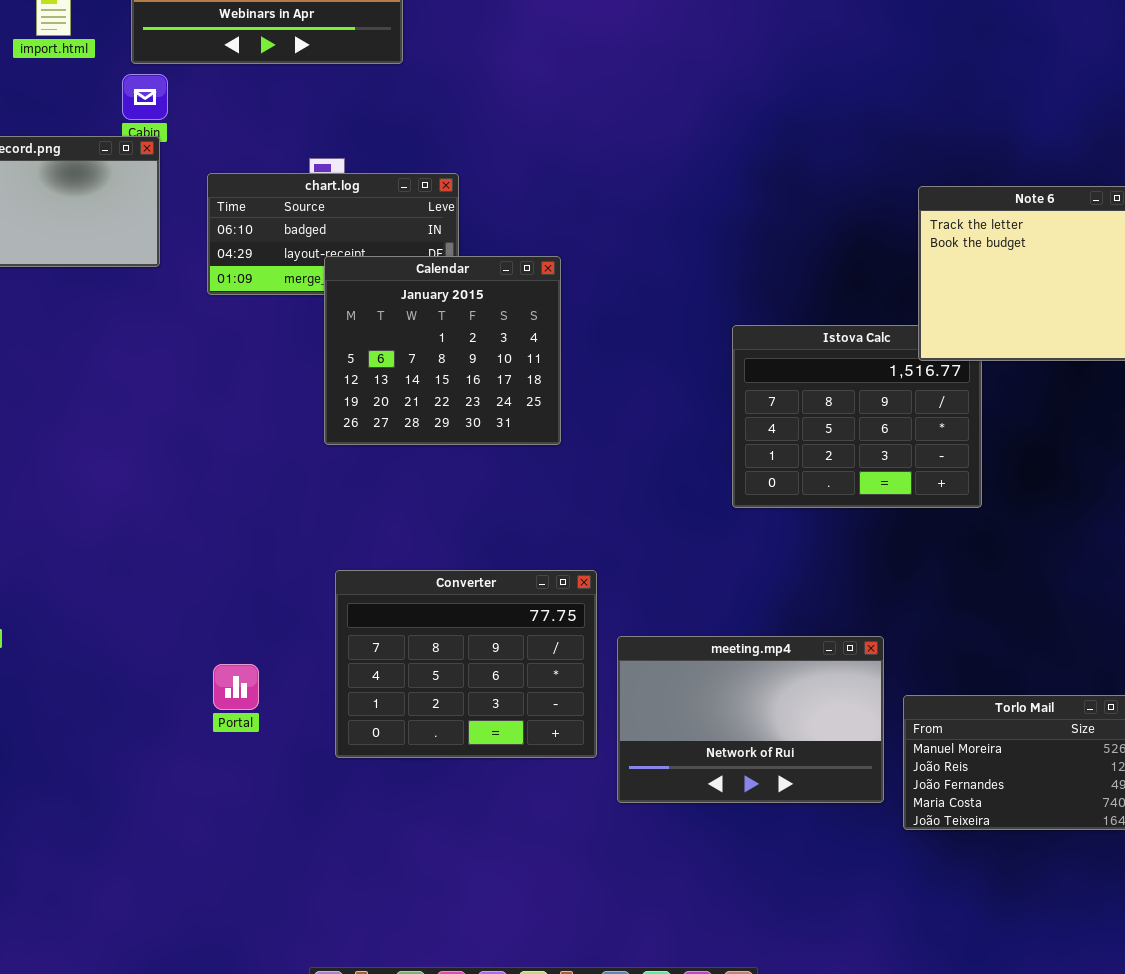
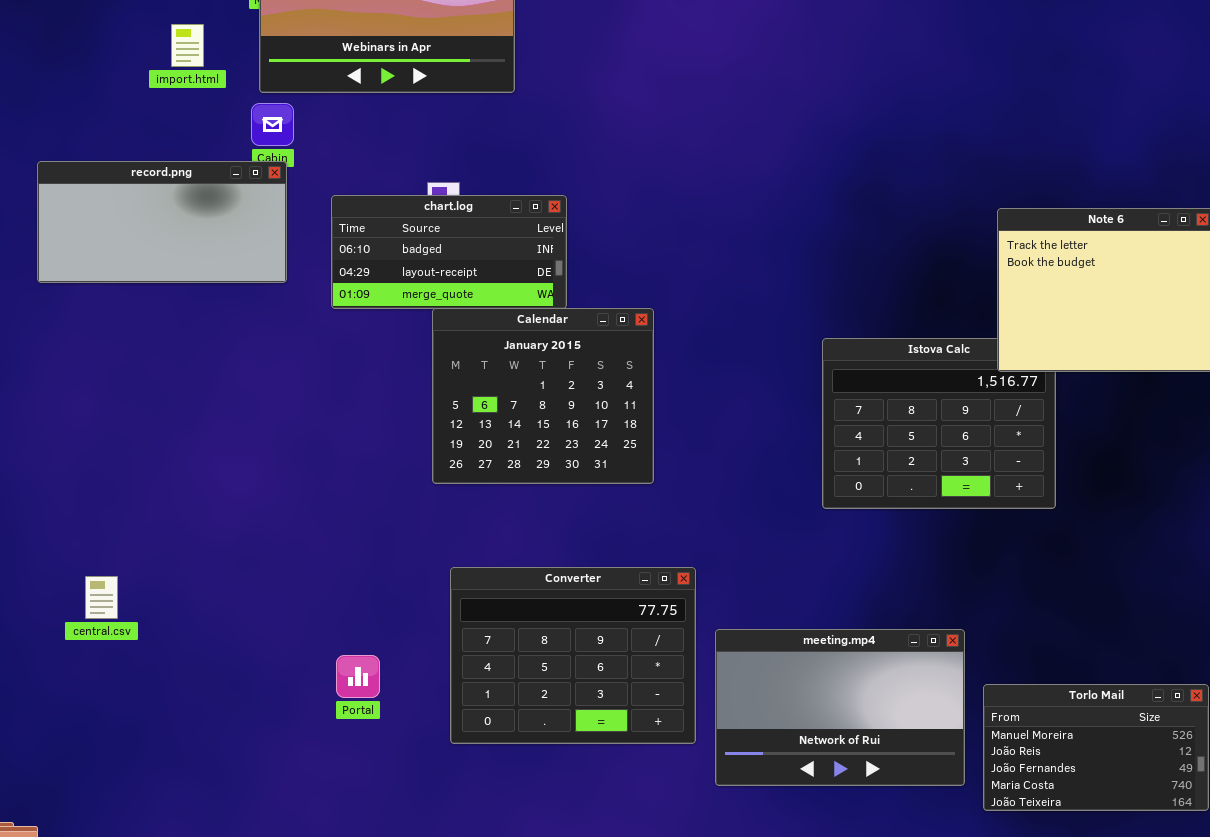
Calendar: [324,256,561,445] -> [432,308,654,484], moved

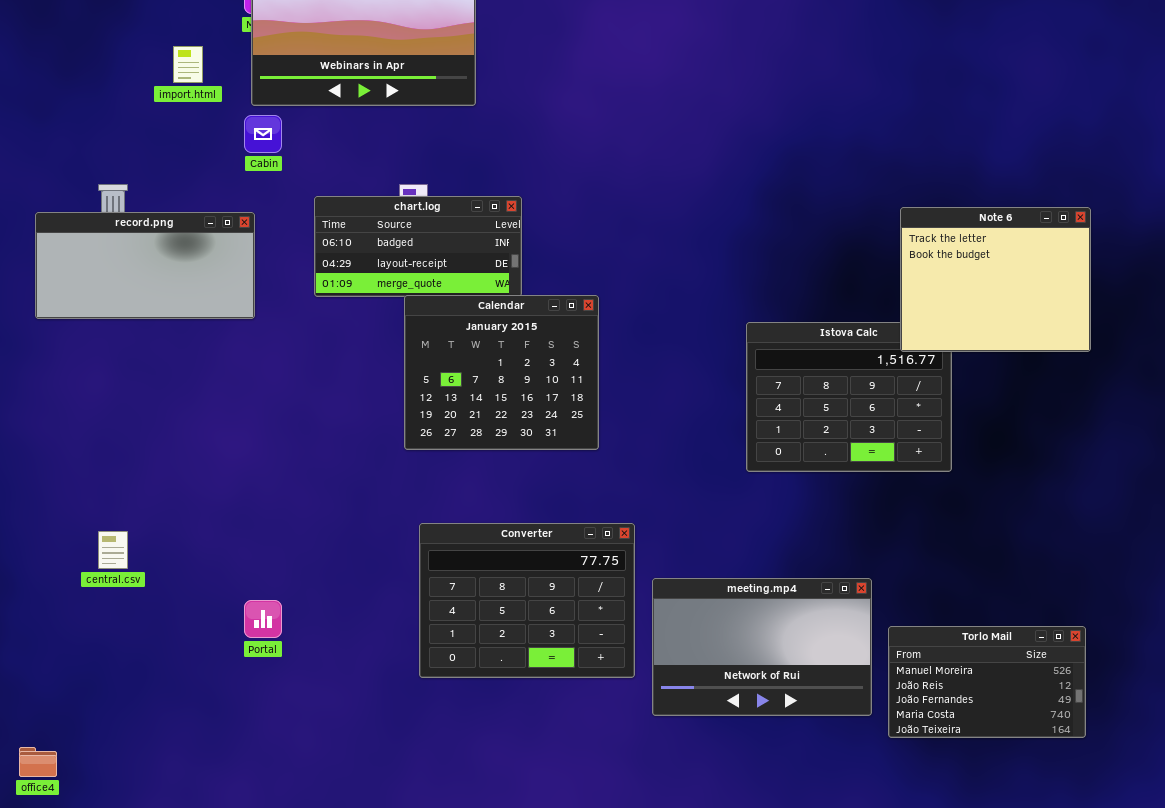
record.png: [37,161,287,283] -> [35,212,255,319], moved
Portal: [336,655,380,698] -> [244,600,282,638], moved

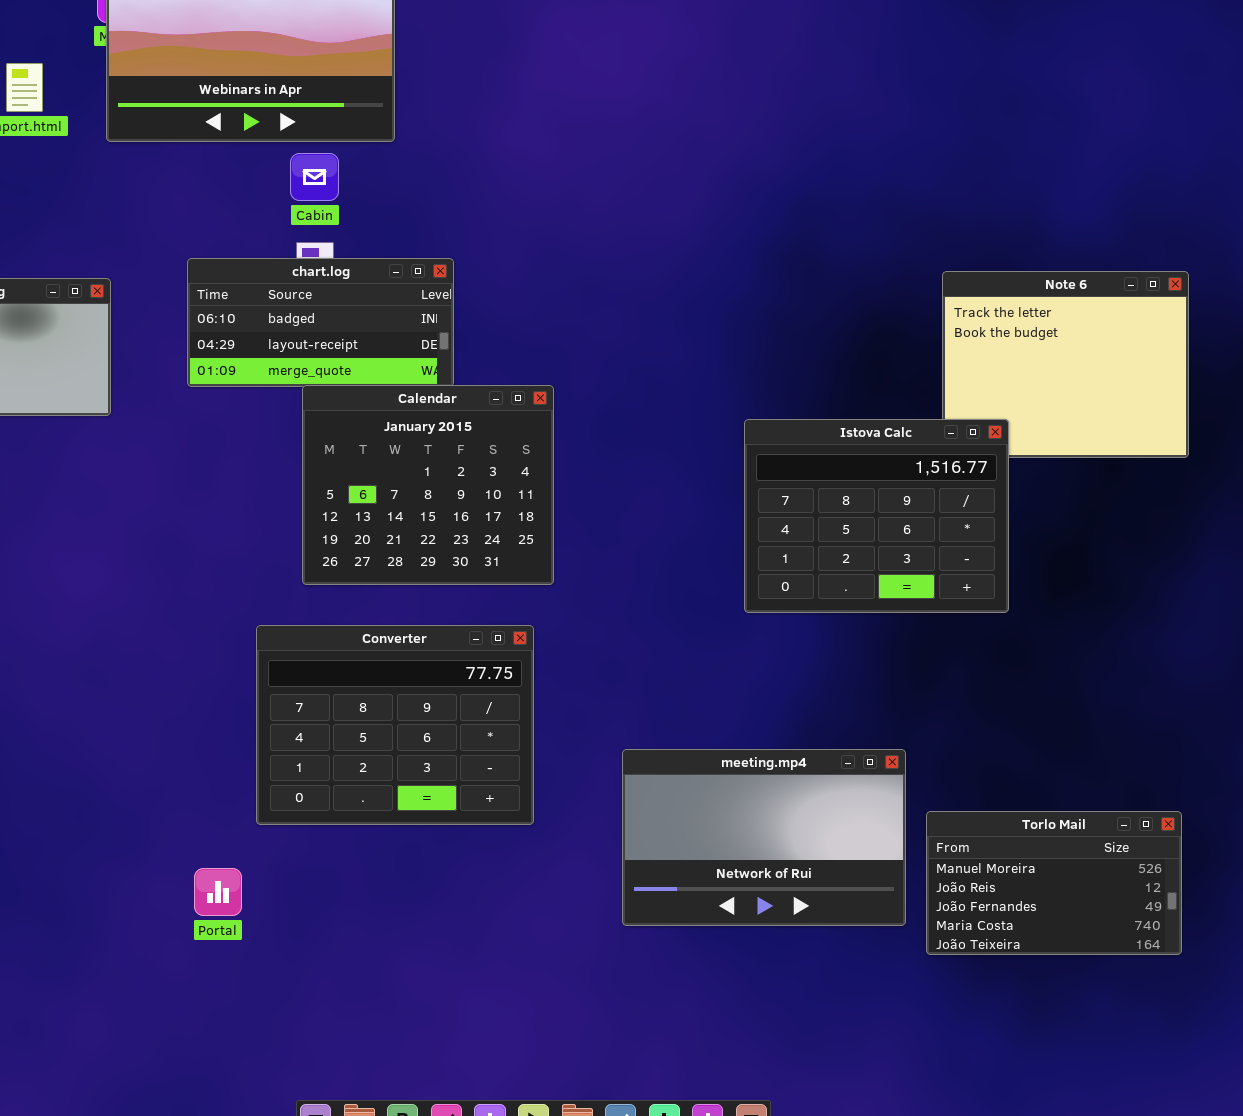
Cabin: [244,115,282,153] -> [290,153,339,201], moved
Istova Calc: [746,322,952,472] -> [744,419,1009,613], raised
Converter: [419,523,635,678] -> [256,625,534,825], moved
Portal: [244,600,282,638] -> [194,868,242,916], moved

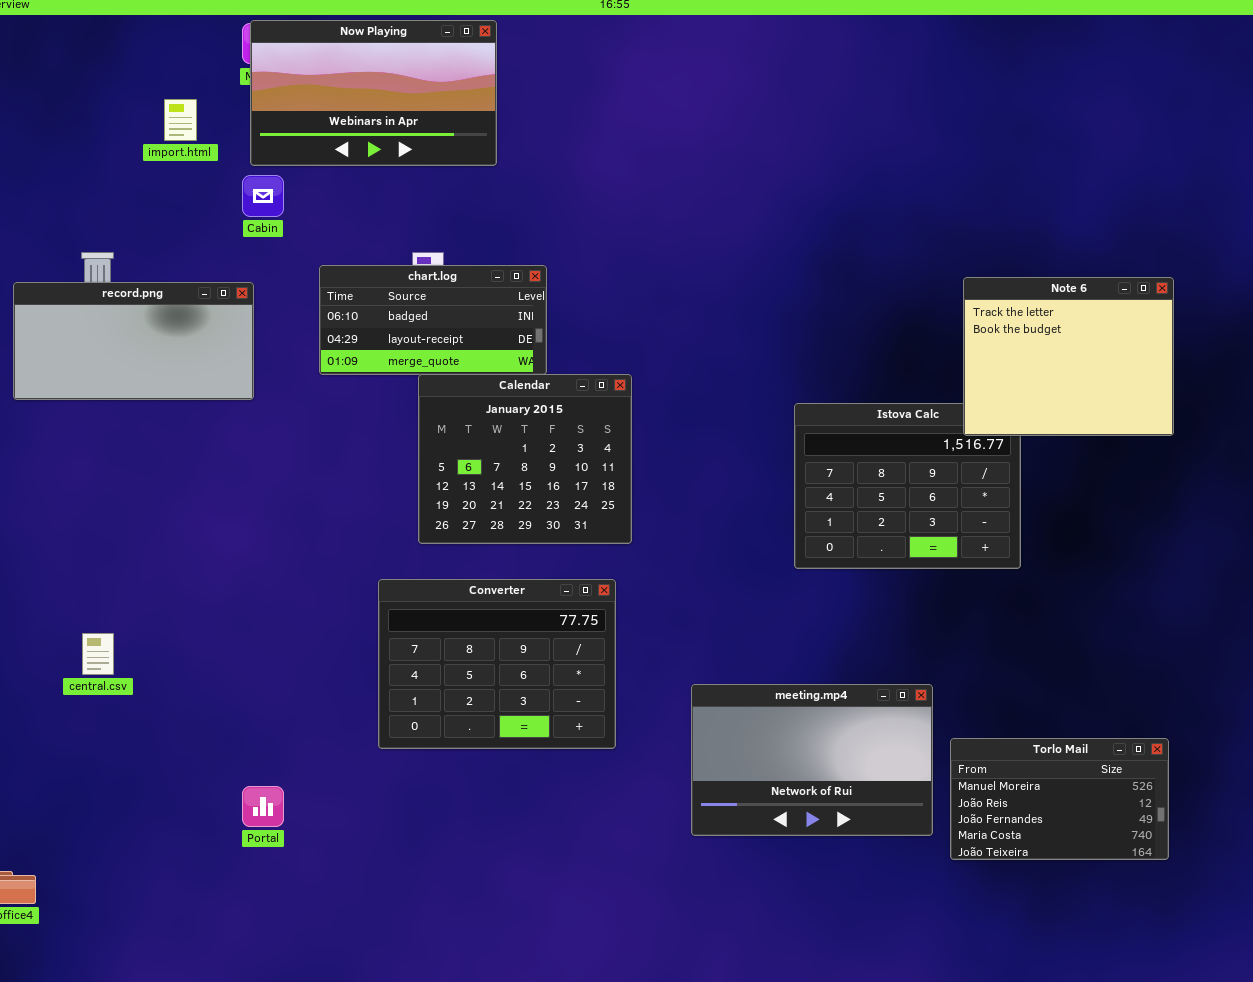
Cabin: [290,153,339,201] -> [242,175,284,217], moved
Note 6: [942,271,1189,458] -> [963,277,1174,436], raised
Portal: [194,868,242,916] -> [242,786,284,827], moved

